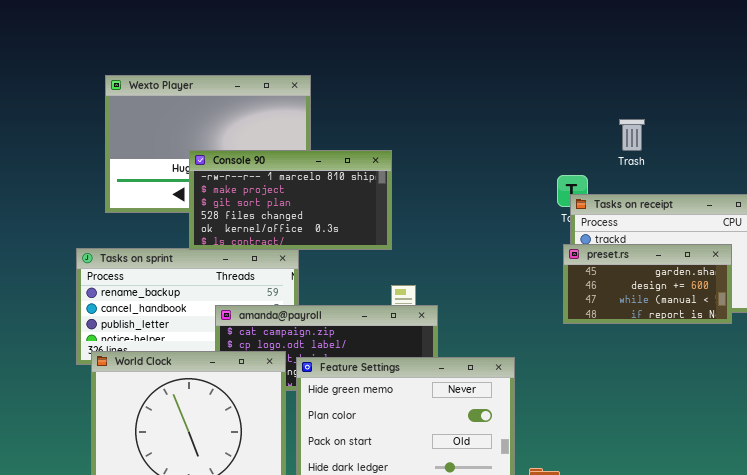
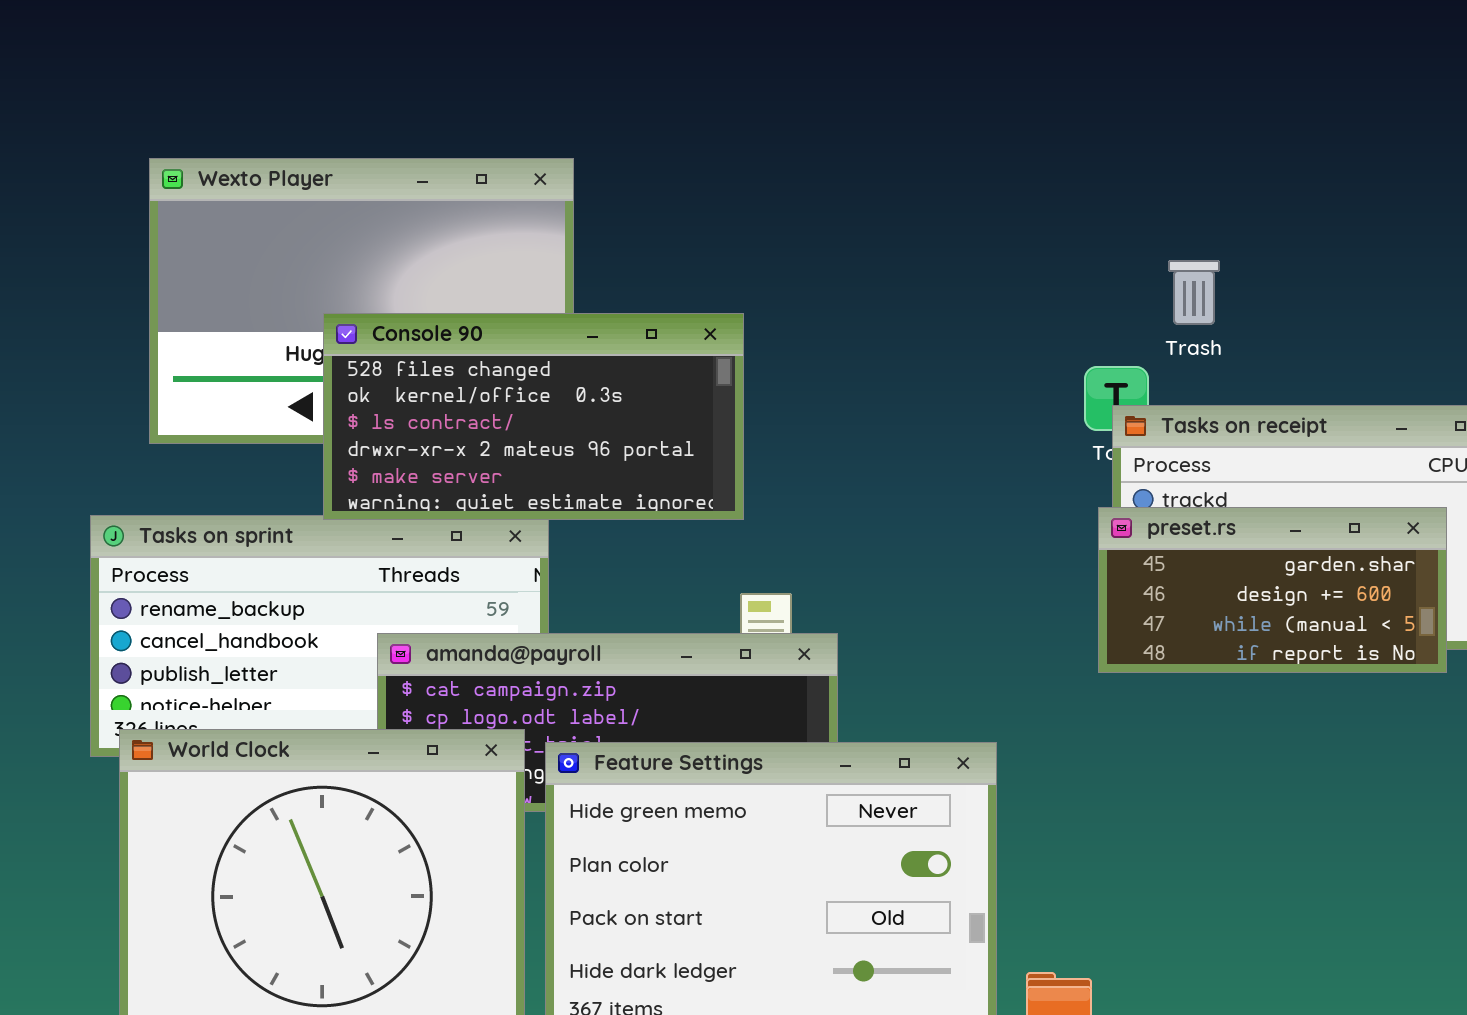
Trash: [619,119,645,151] -> [1168,260,1220,325], moved
Console 90: [189,150,392,250] -> [323,313,744,520], scrolled down 3 rows

